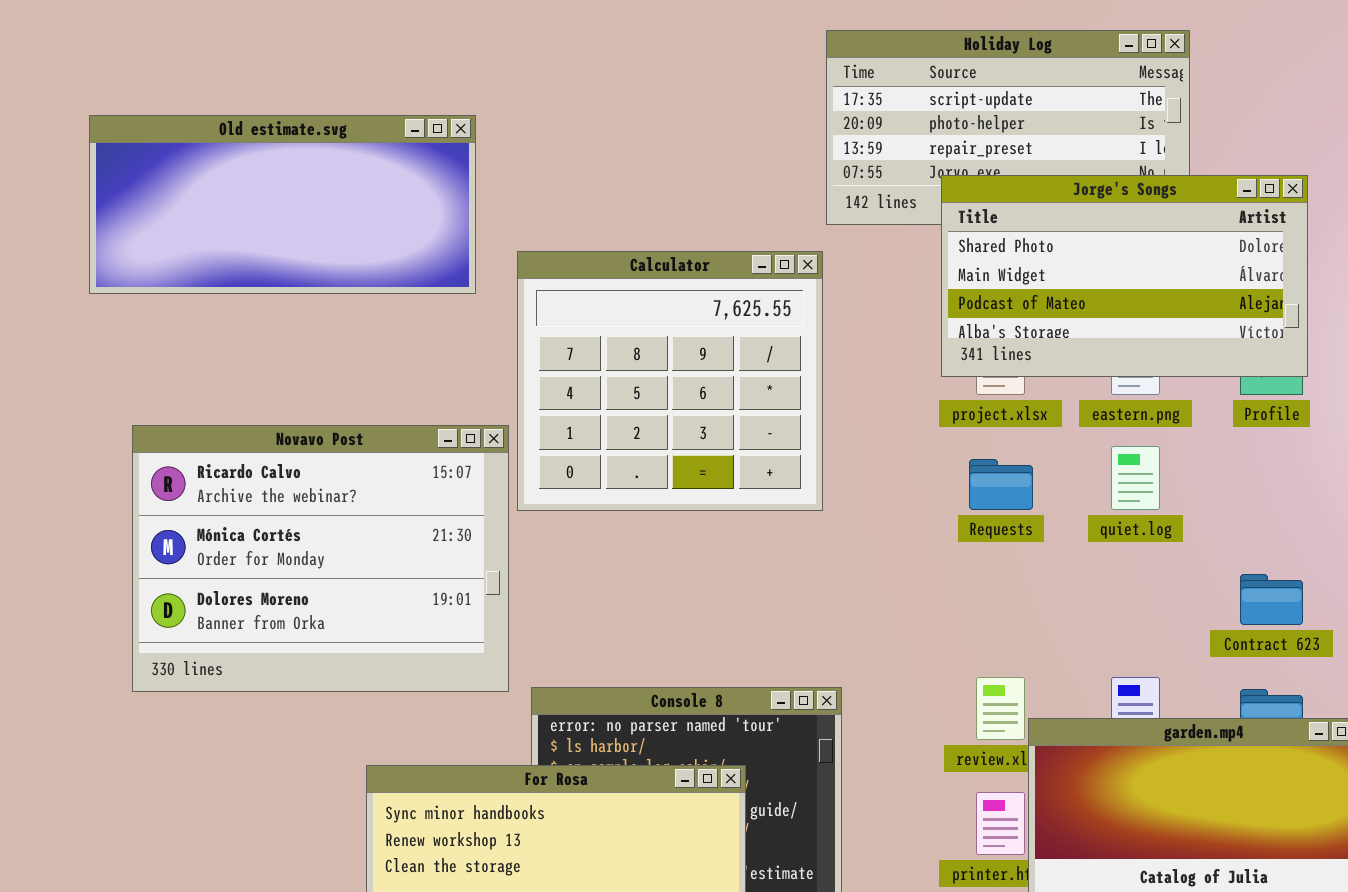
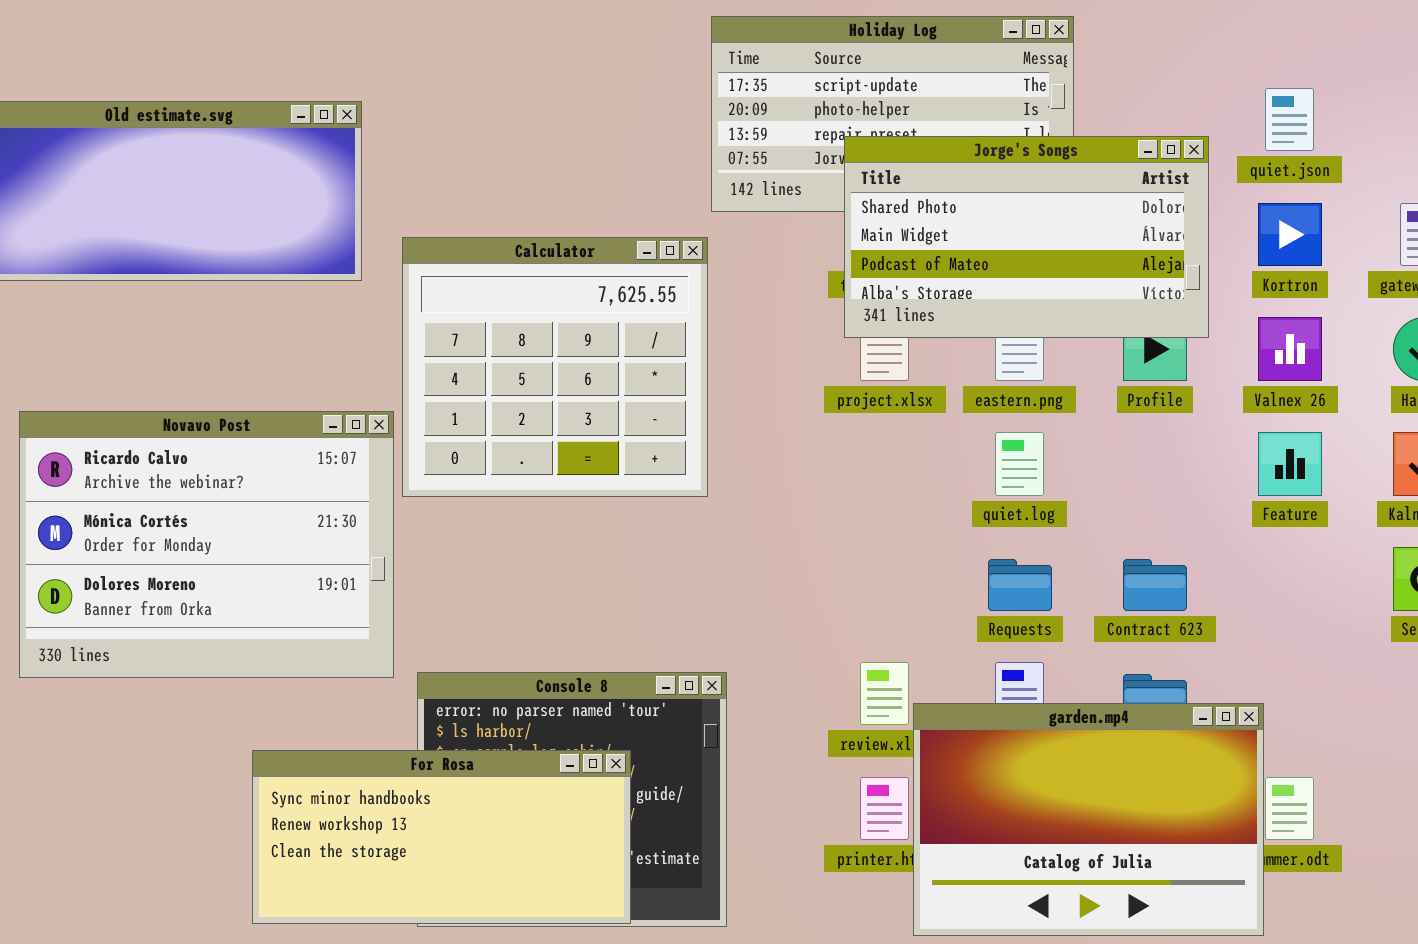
Jorge's Songs: [941,175,1308,377] -> [844,136,1209,338], moved
Requests: [969,459,1033,510] -> [988,559,1052,611], moved

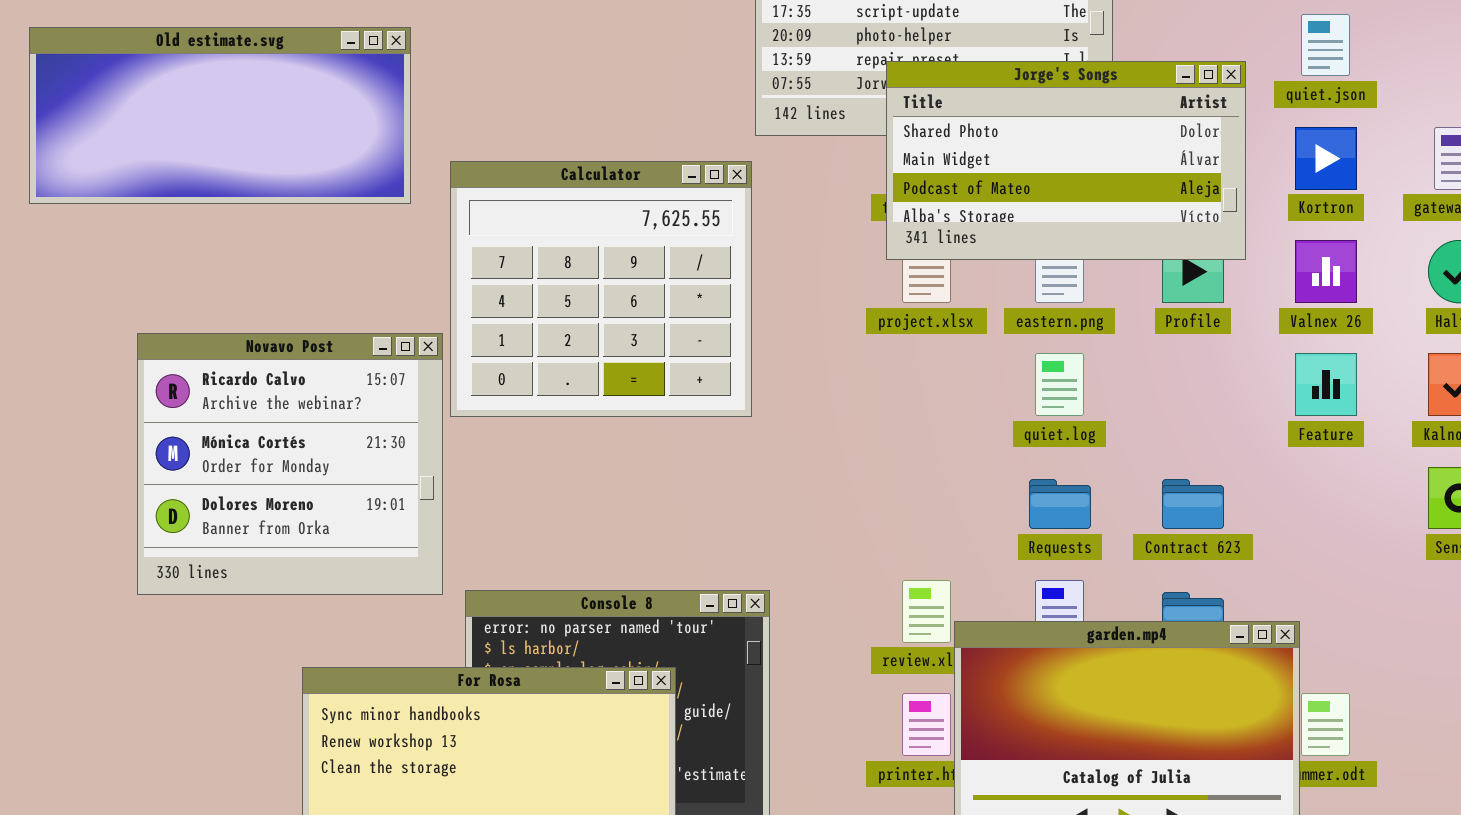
Novavo Post: [19,411,394,678] -> [137,333,443,595], resized

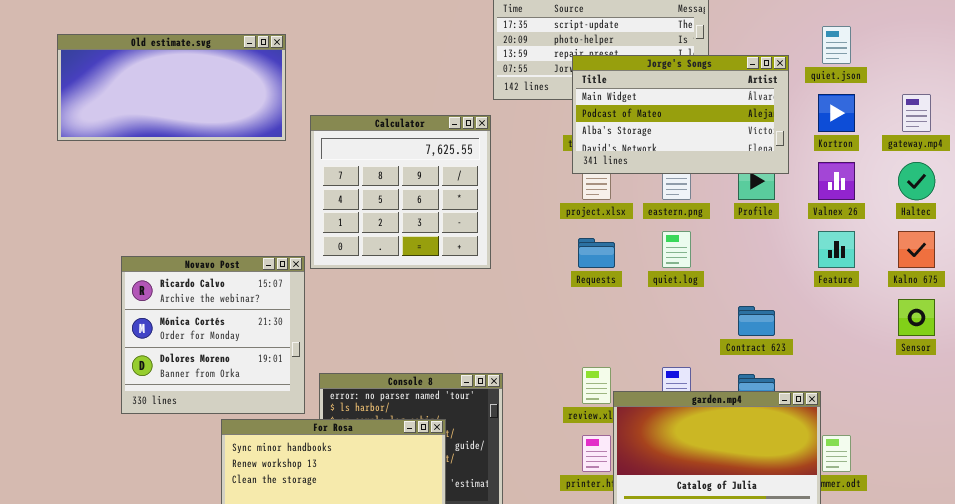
Jorge's Songs: [886,61,1246,260] -> [572,55,789,174], scrolled down 1 row
Novavo Post: [137,333,443,595] -> [121,256,305,414], moved
Requests: [1029,479,1091,529] -> [578,238,615,268], moved

